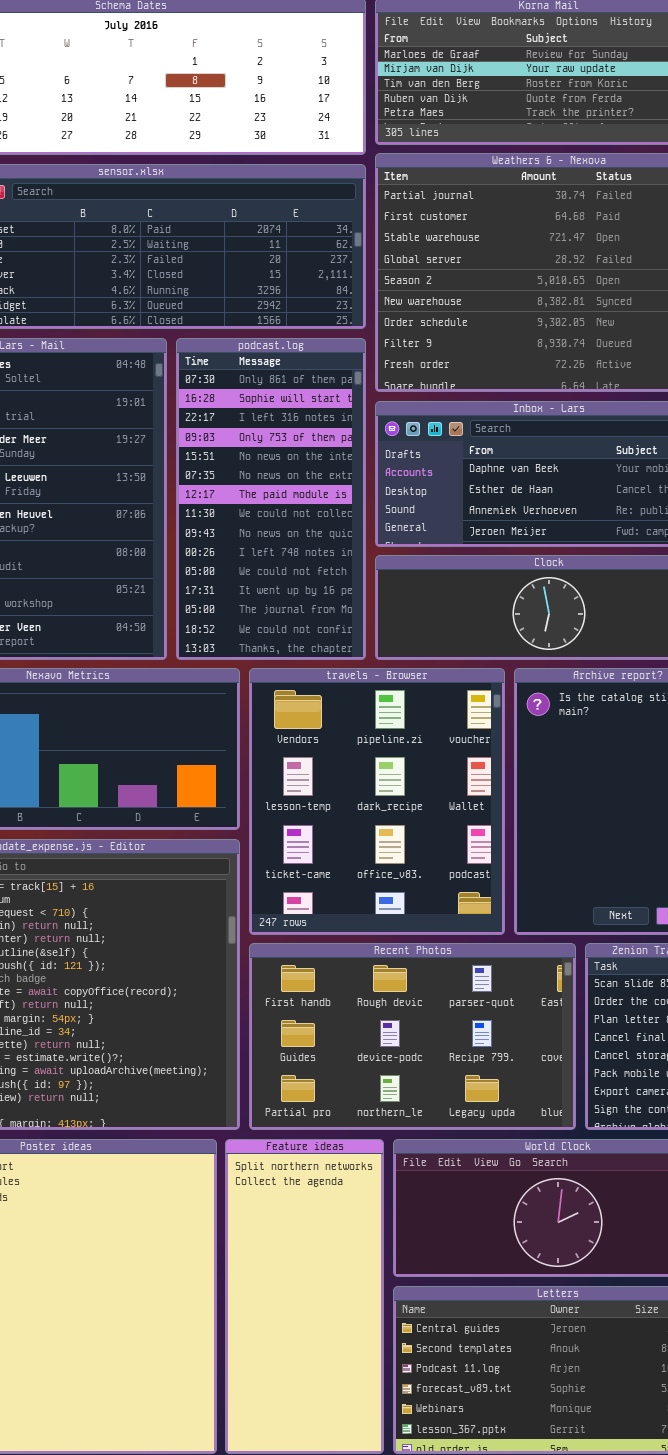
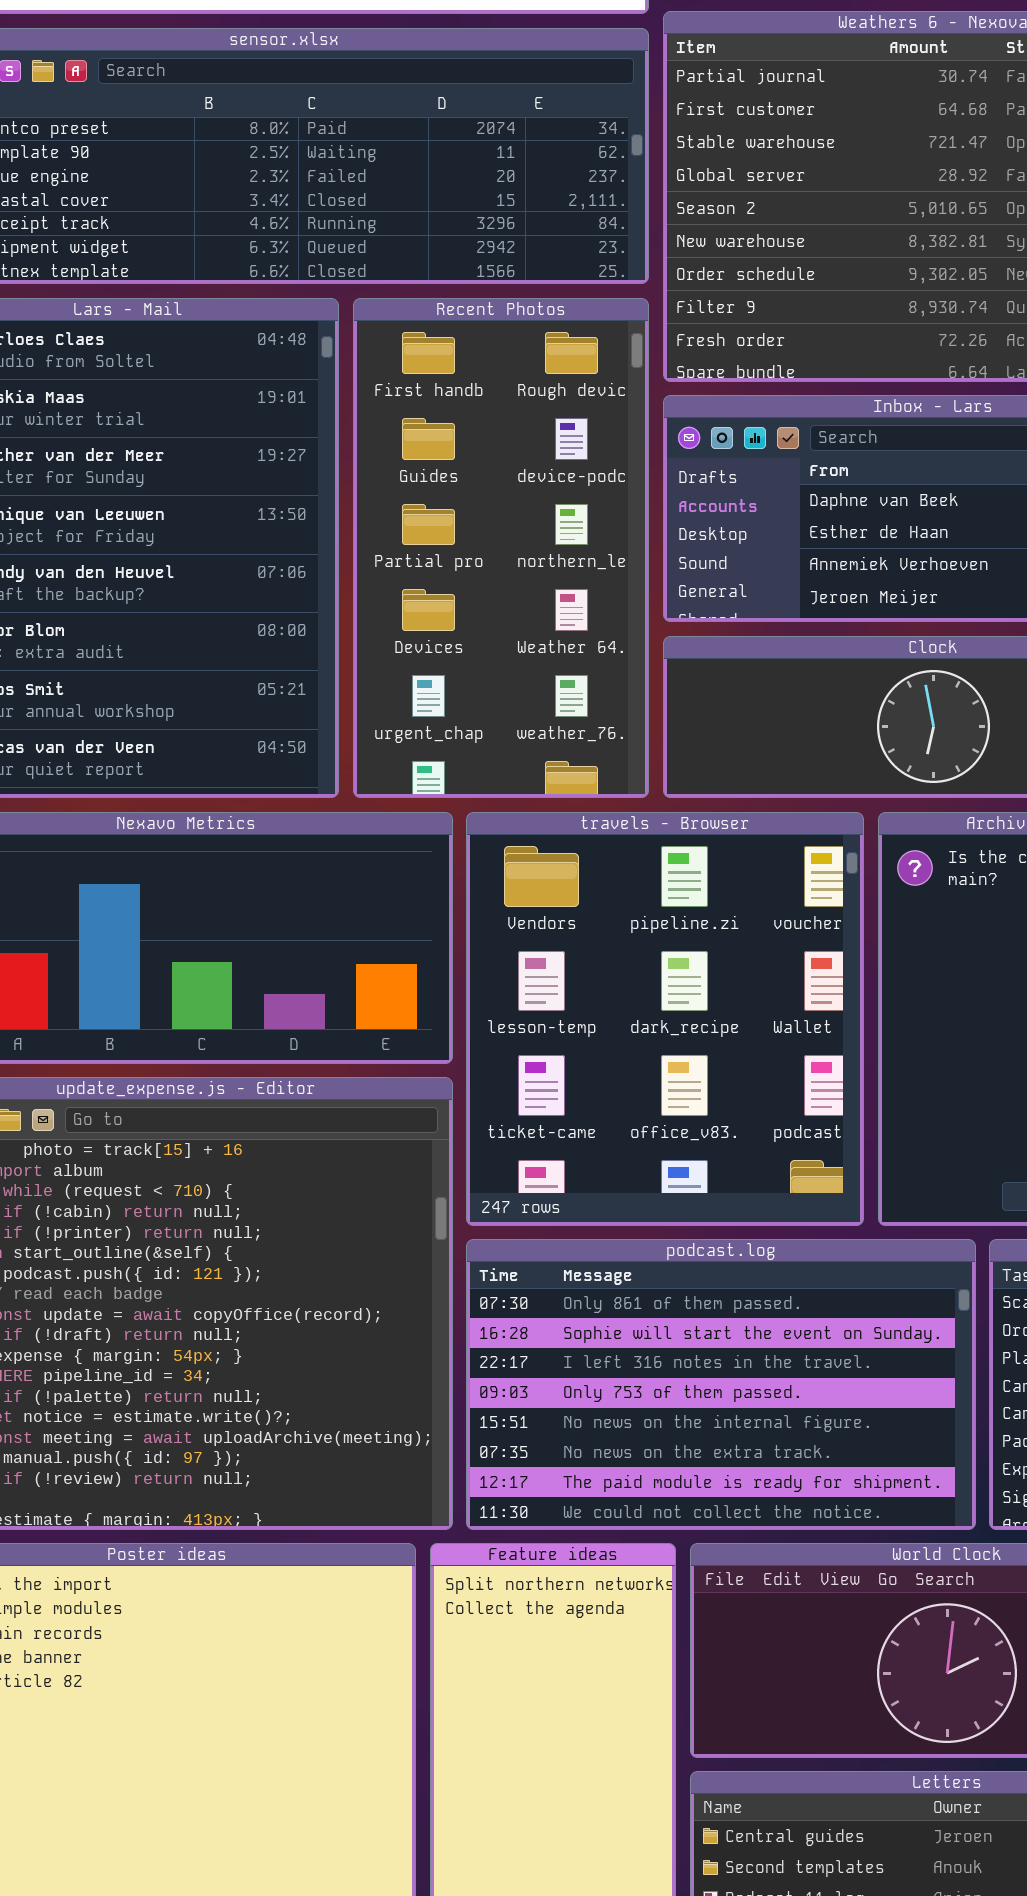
podcast.log: [176,338,366,660] -> [466,1239,976,1530], moved, resized
Recent Photos: [249,943,576,1130] -> [353,298,649,798], moved, resized

